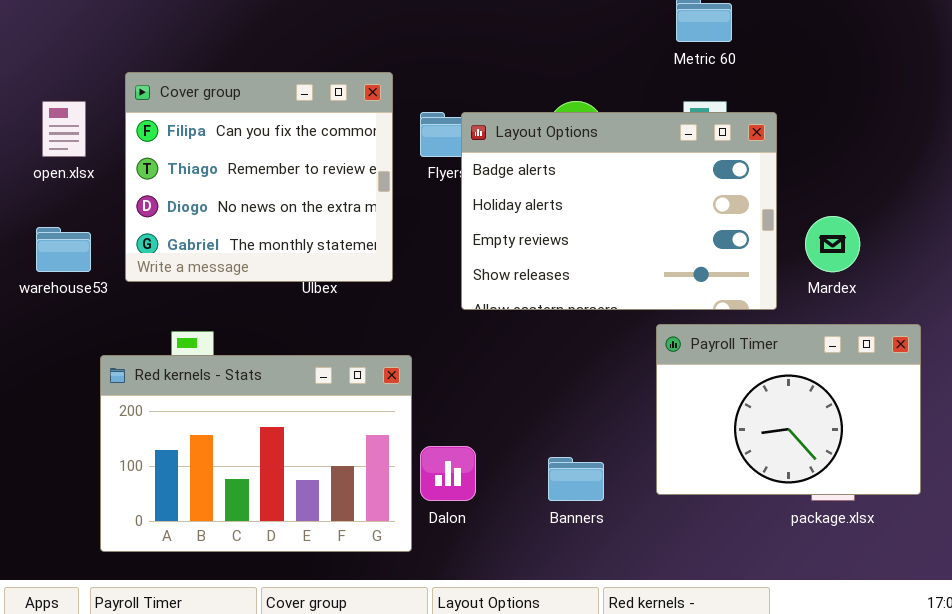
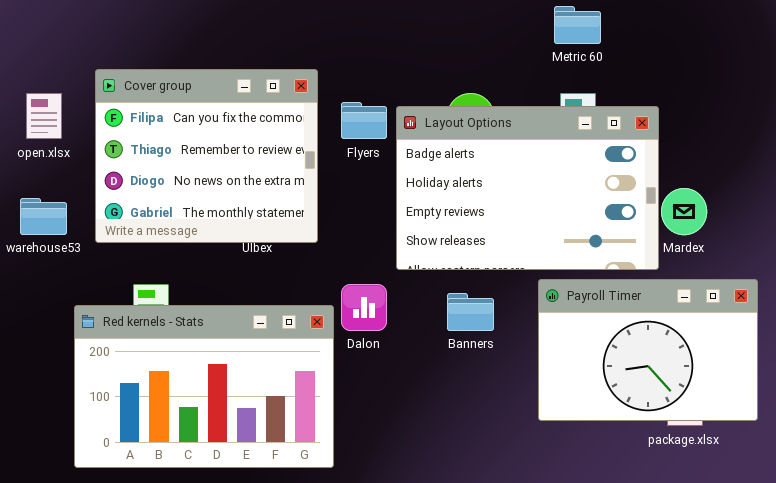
Layout Options: [461,112,777,310] -> [396,106,659,270], moved
Dalon: [420,446,476,501] -> [341,284,387,331], moved
Banners: [548,457,604,501] -> [447,293,494,331], moved

